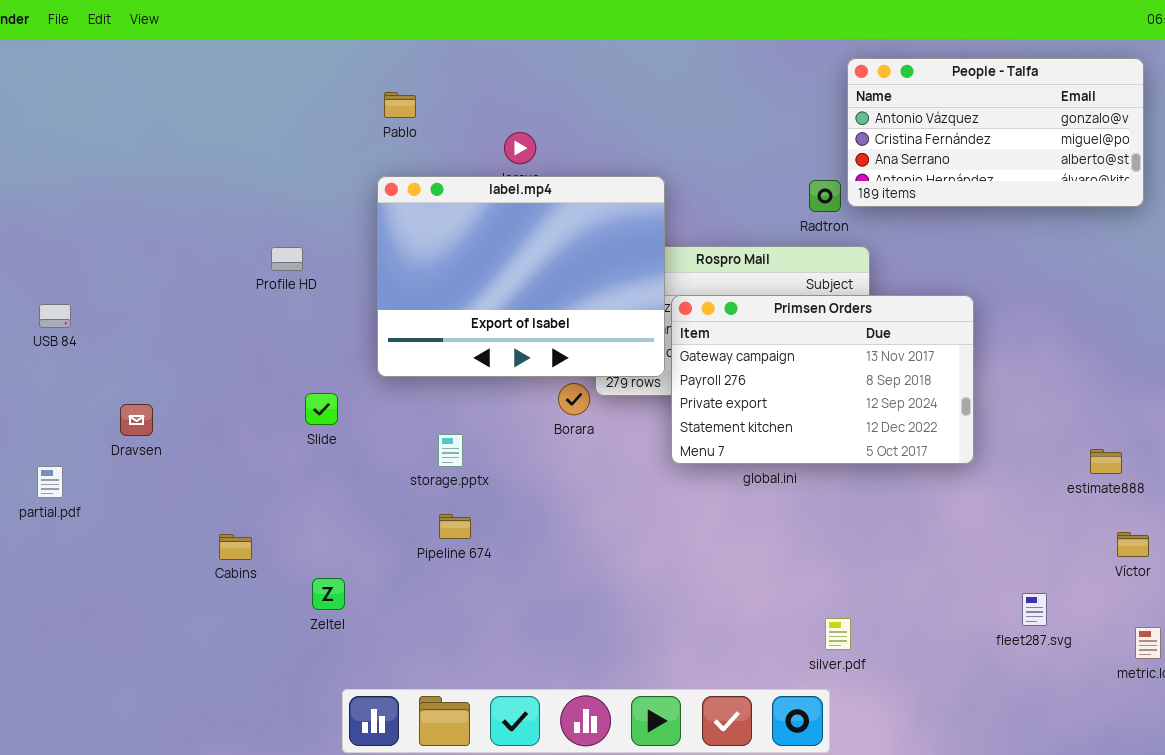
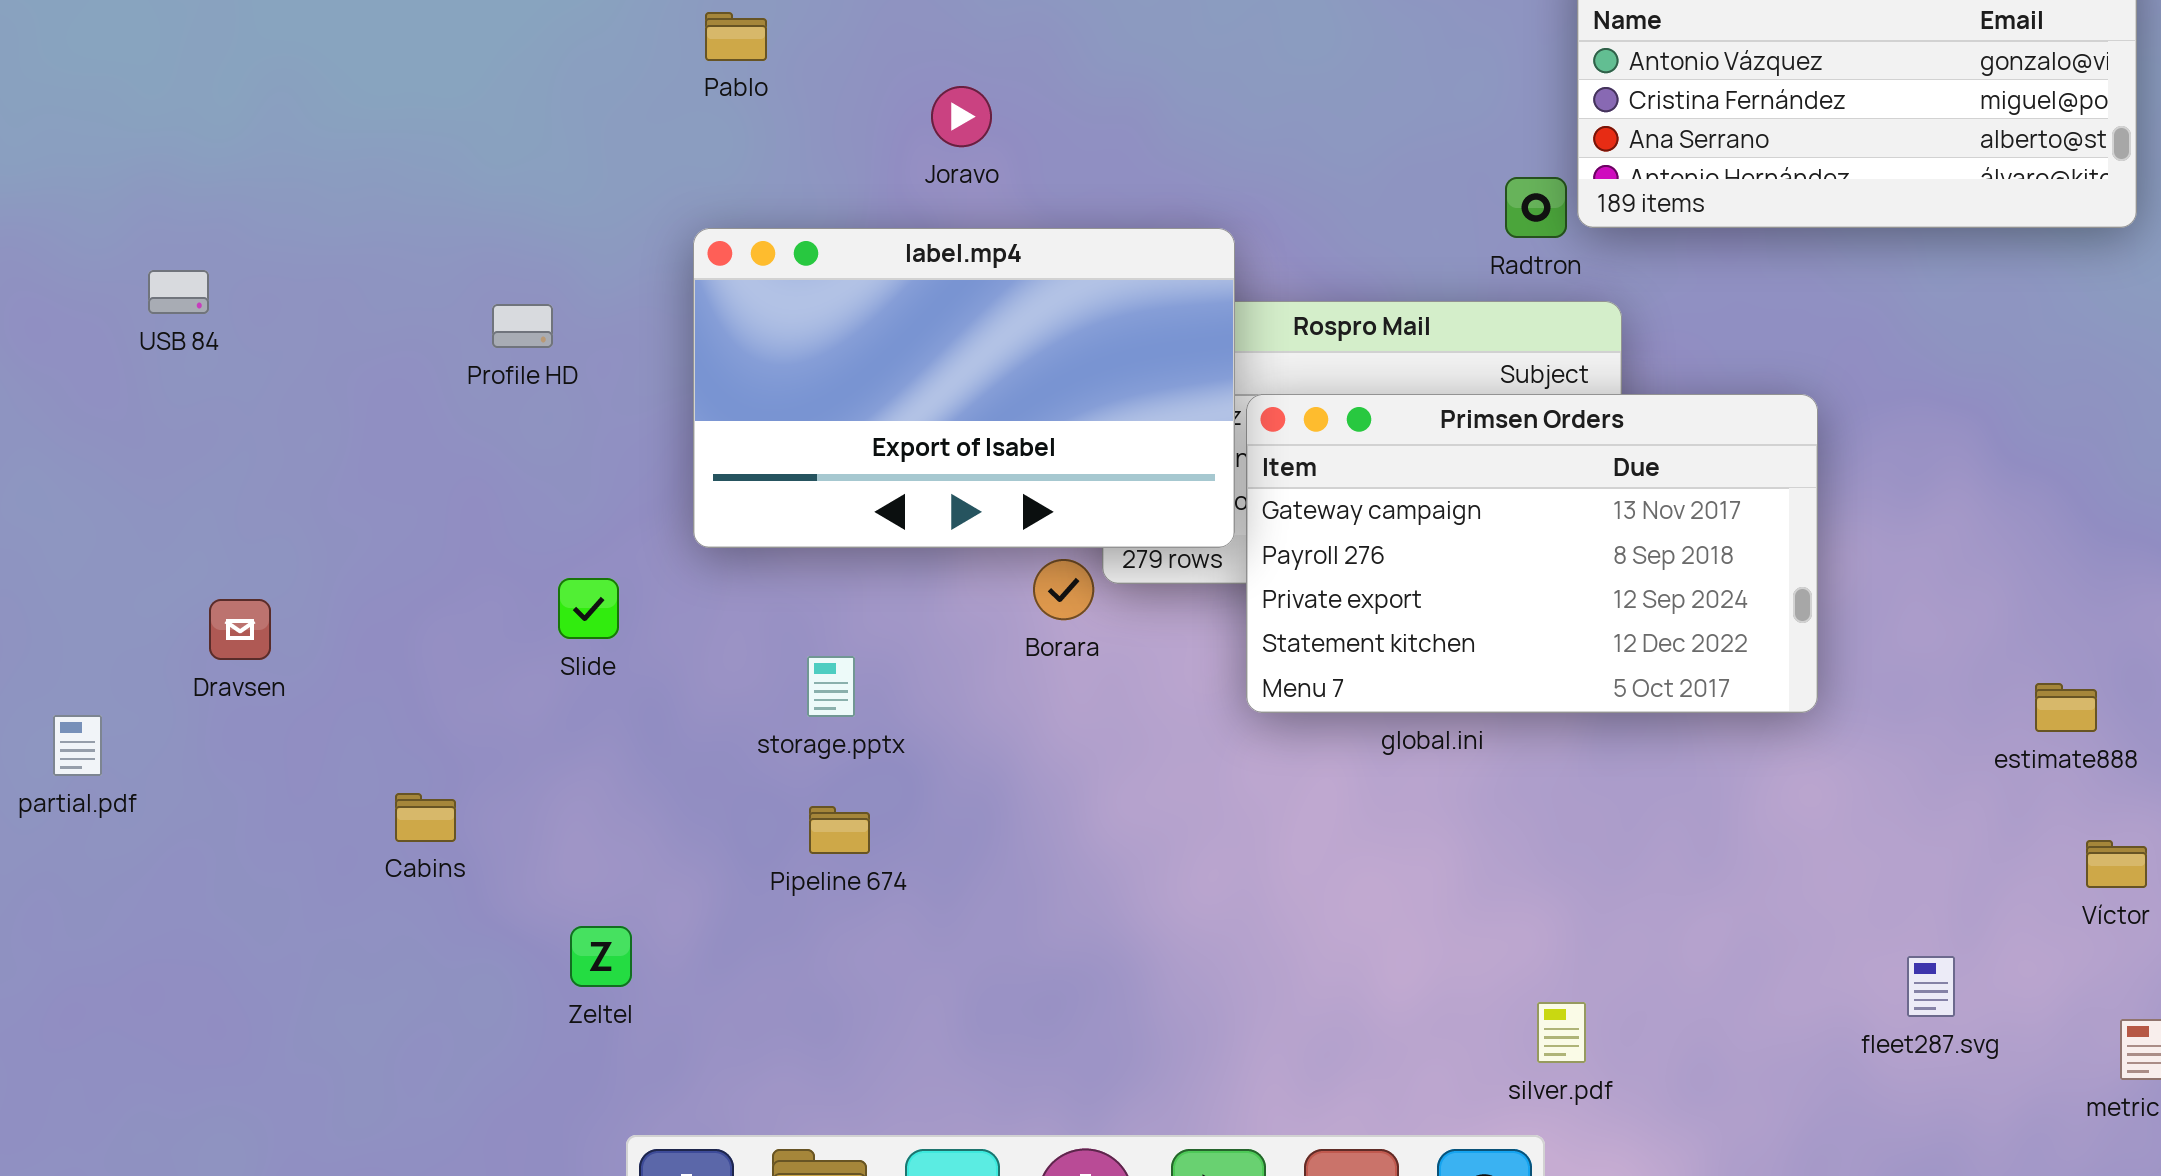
label.mp4: [377,176,665,377] -> [693,228,1235,548], resized
USB 84: [39,304,71,328] -> [148,270,209,314], moved
Cabins: [219,534,252,560] -> [395,793,456,842], moved

